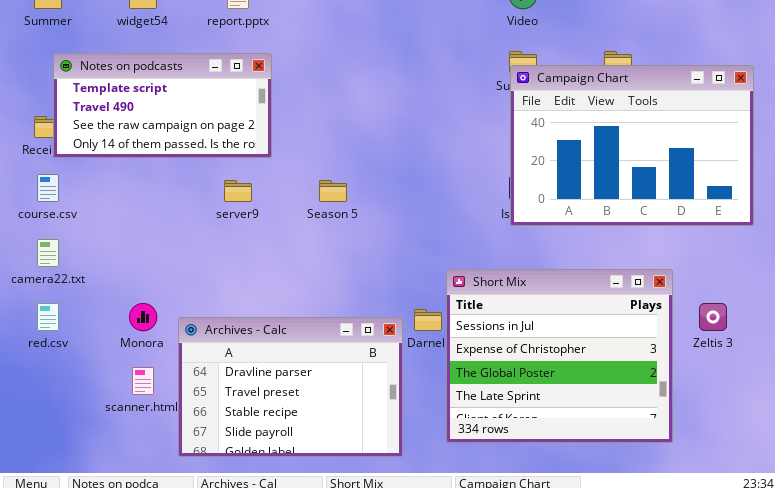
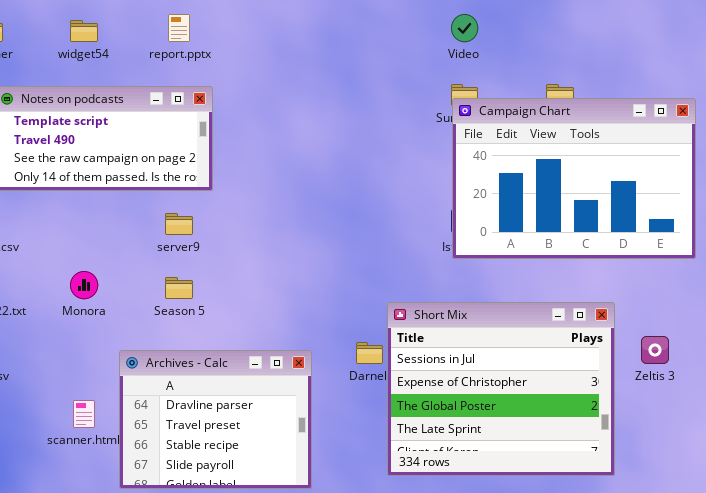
Season 5: [319,180,347,202] -> [165,277,193,299], moved
Monora: [129,303,157,331] -> [70,271,98,299], moved
Archives - Calc: [178,317,403,457] -> [119,350,312,489], resized

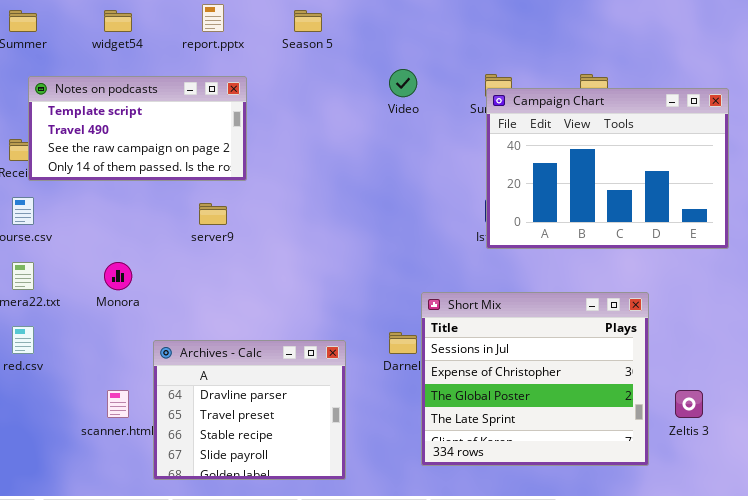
Video: [451,14,478,42] -> [389,69,417,97], moved
Season 5: [165,277,193,299] -> [294,10,322,32], moved
Zeltis 3: [641,336,669,364] -> [675,390,703,418], moved

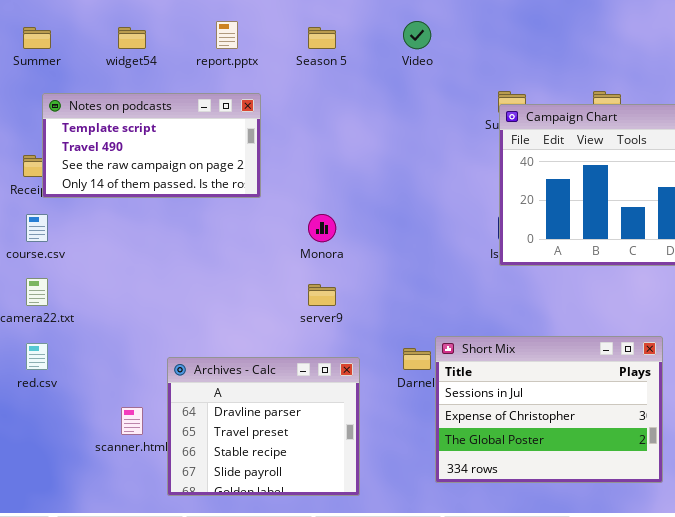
Video: [389,69,417,97] -> [403,21,431,49], moved
server9: [199,203,227,225] -> [308,284,336,306], moved
Monora: [104,262,132,290] -> [308,214,336,242], moved
Short Mix: [421,292,649,466] -> [435,336,663,483], resized

